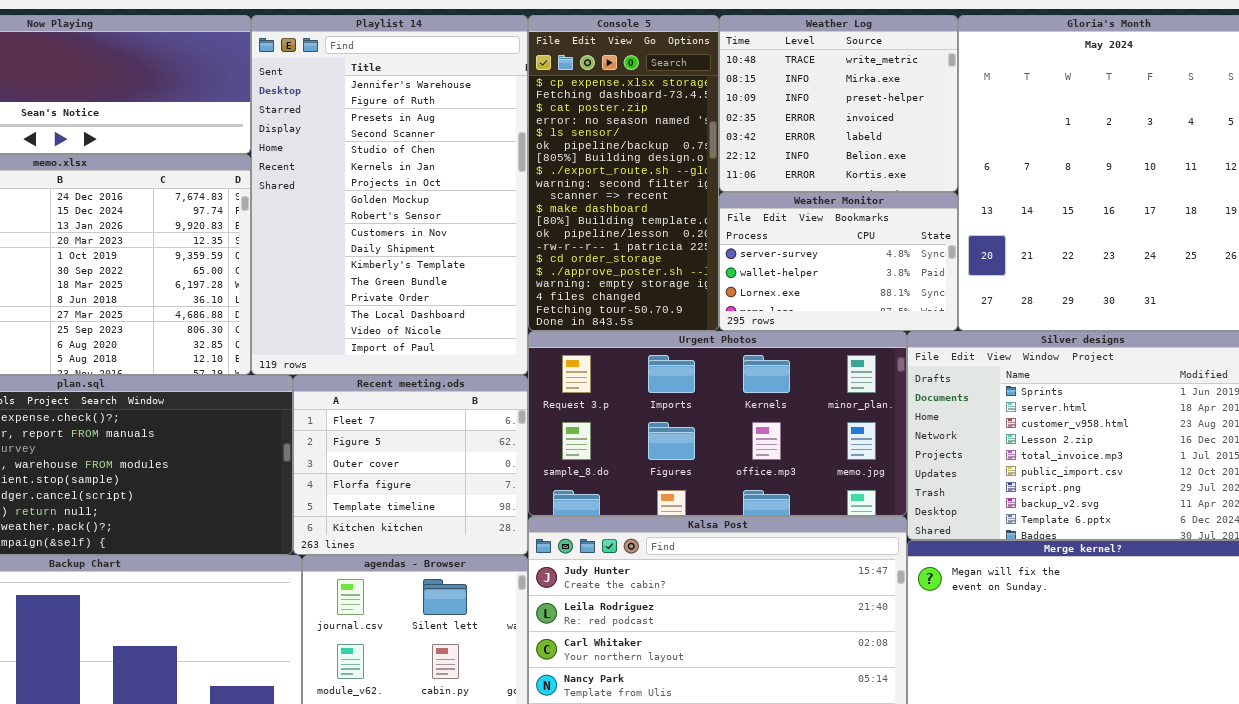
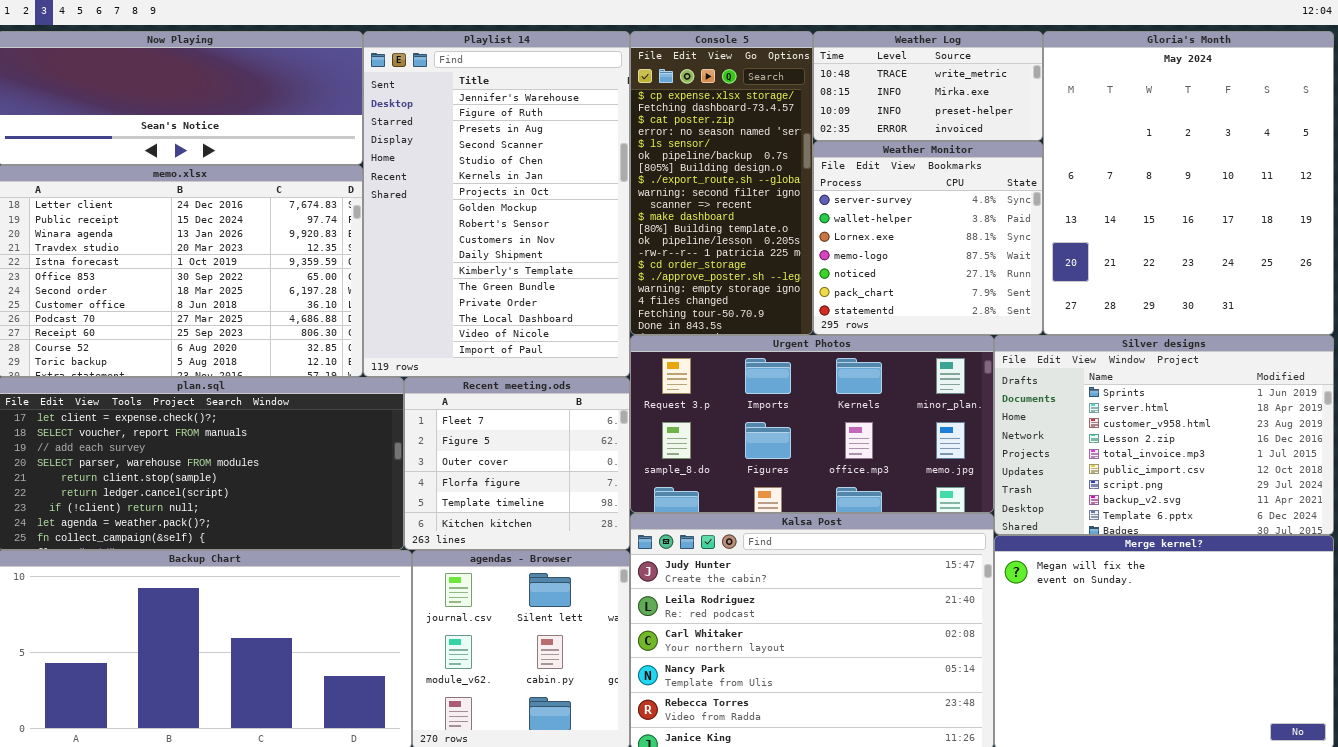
Weather Log: [719,15,958,192] -> [813,31,1043,141], resized
Weather Monitor: [719,192,958,331] -> [813,141,1043,335], resized

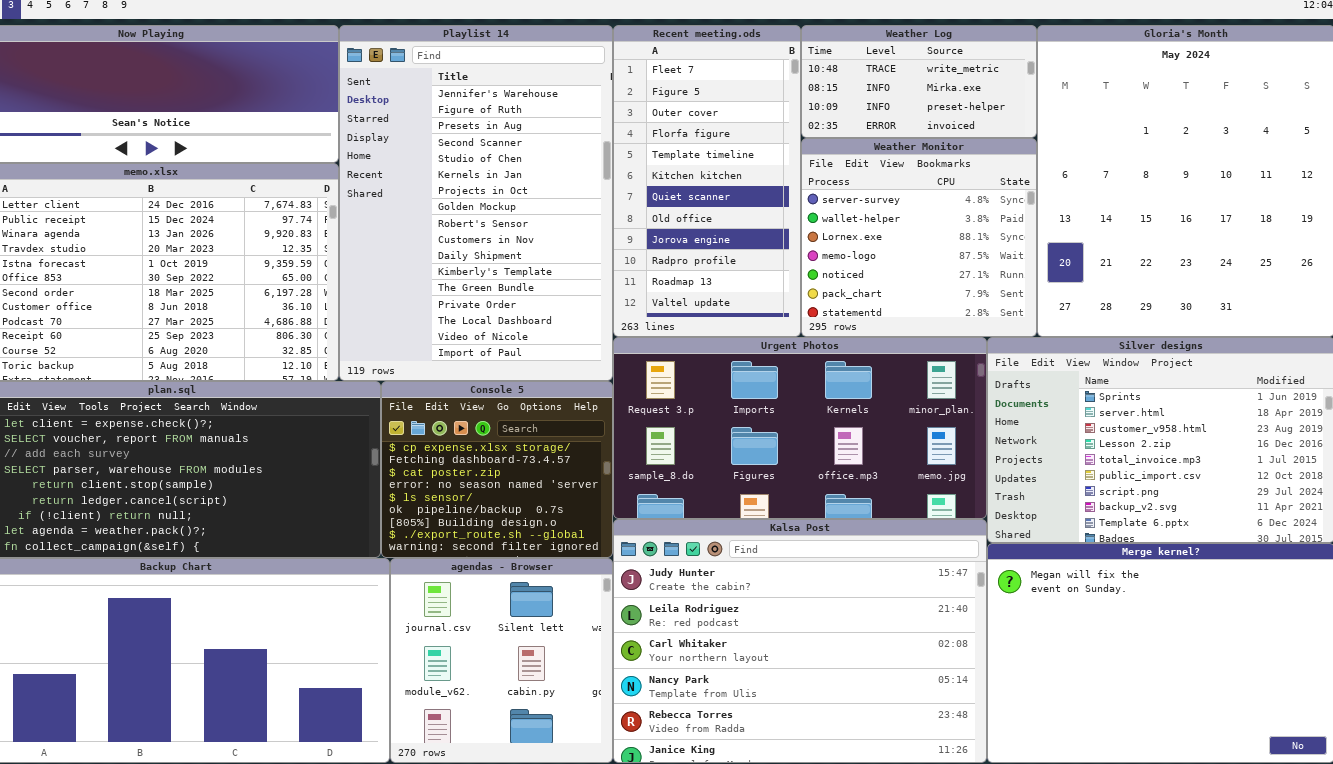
Console 5: [630,31,813,335] -> [381,381,613,558], moved, resized
Recent meeting.ods: [404,377,630,550] -> [613,25,801,337], moved, resized

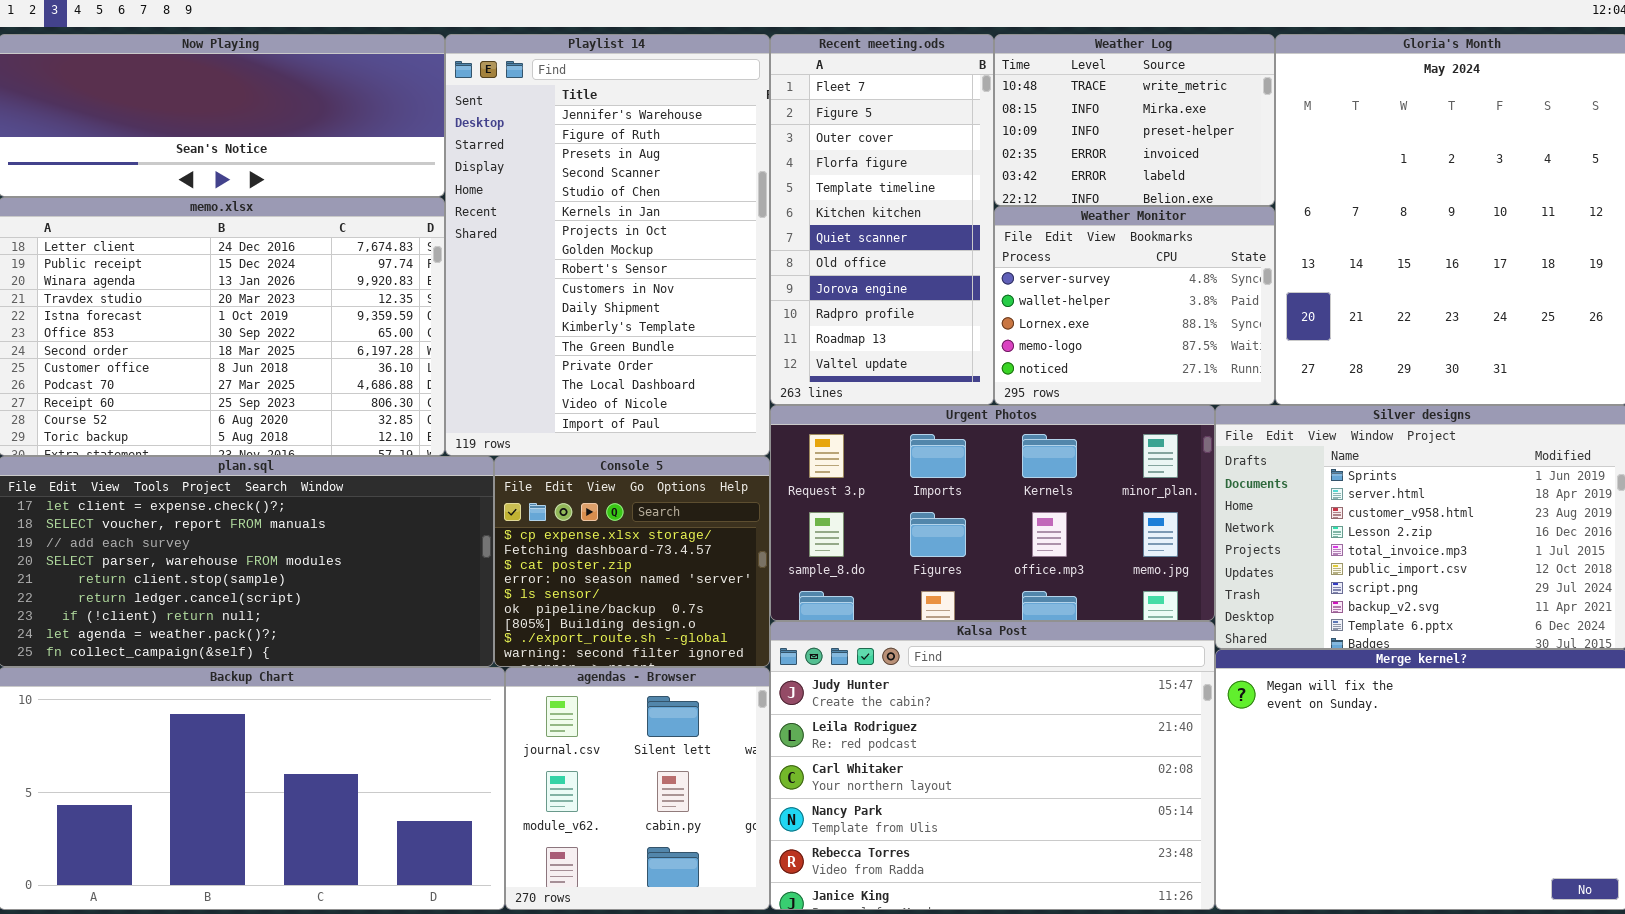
Weather Log: [801,25,1037,138] -> [994,34,1275,206], resized
Weather Monitor: [801,138,1037,337] -> [994,206,1275,405], resized

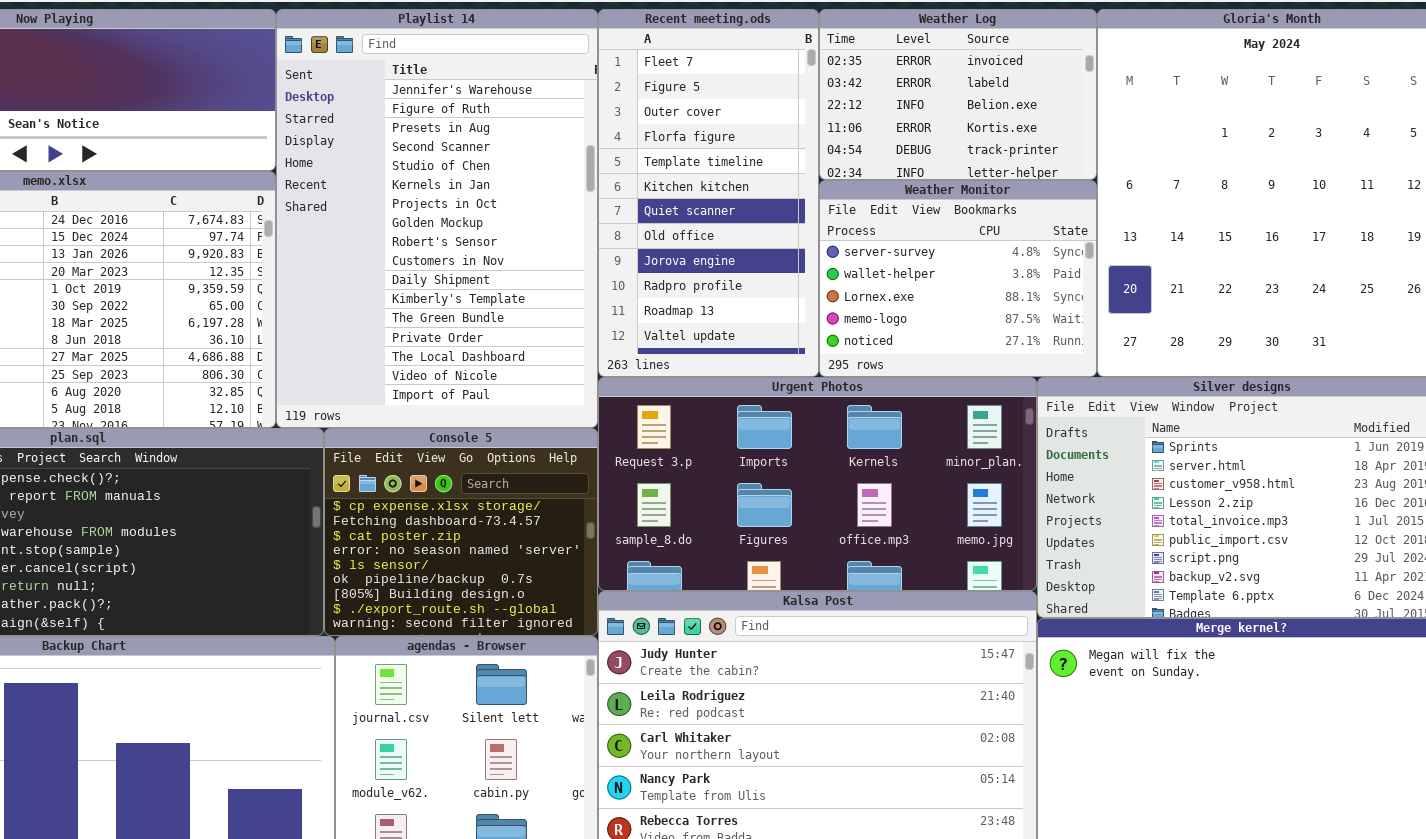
Weather Log: [994,34,1275,206] -> [819,9,1097,180], scrolled down 3 rows

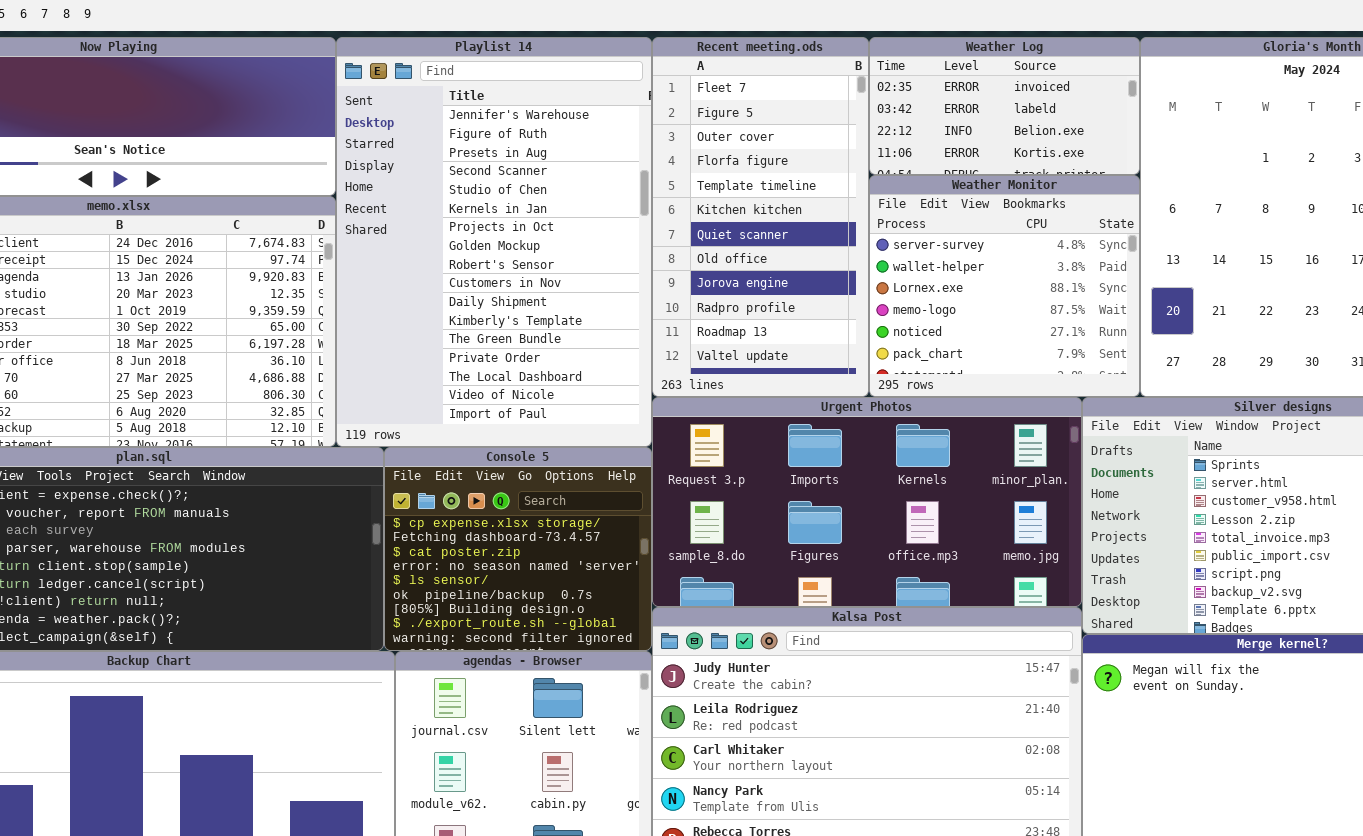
Weather Log: [819,9,1097,180] -> [869,37,1140,175], resized
Weather Monitor: [819,180,1097,377] -> [869,175,1140,397], resized

